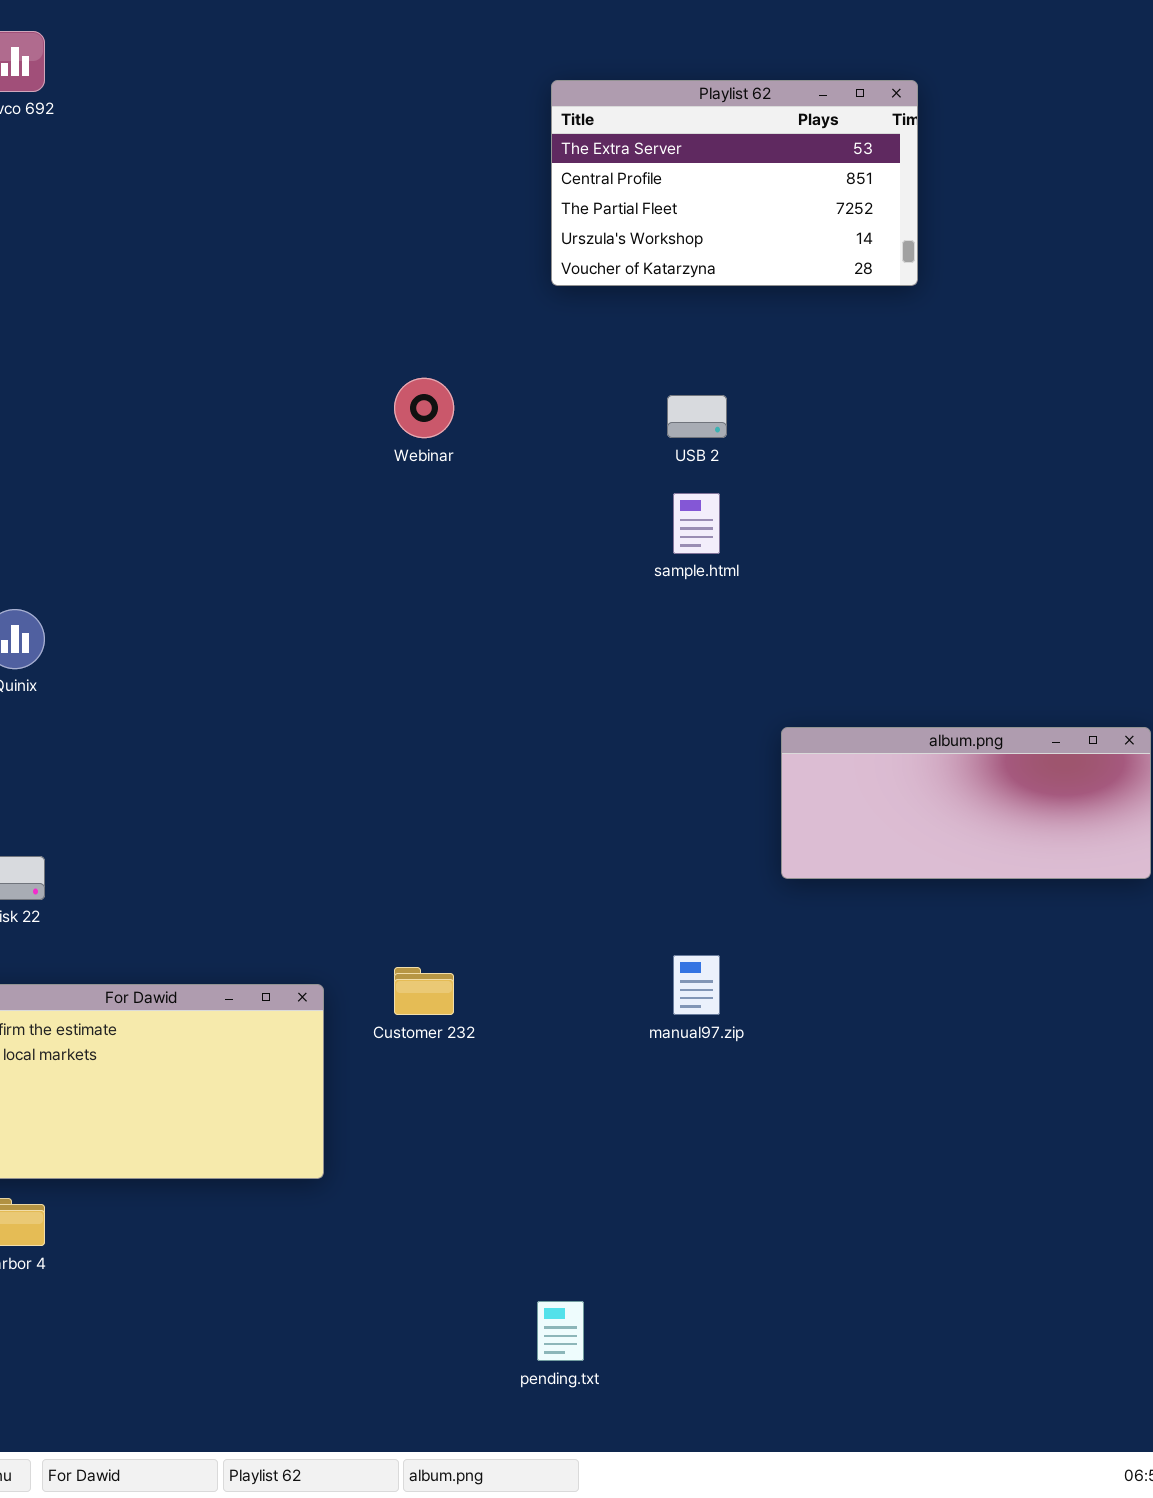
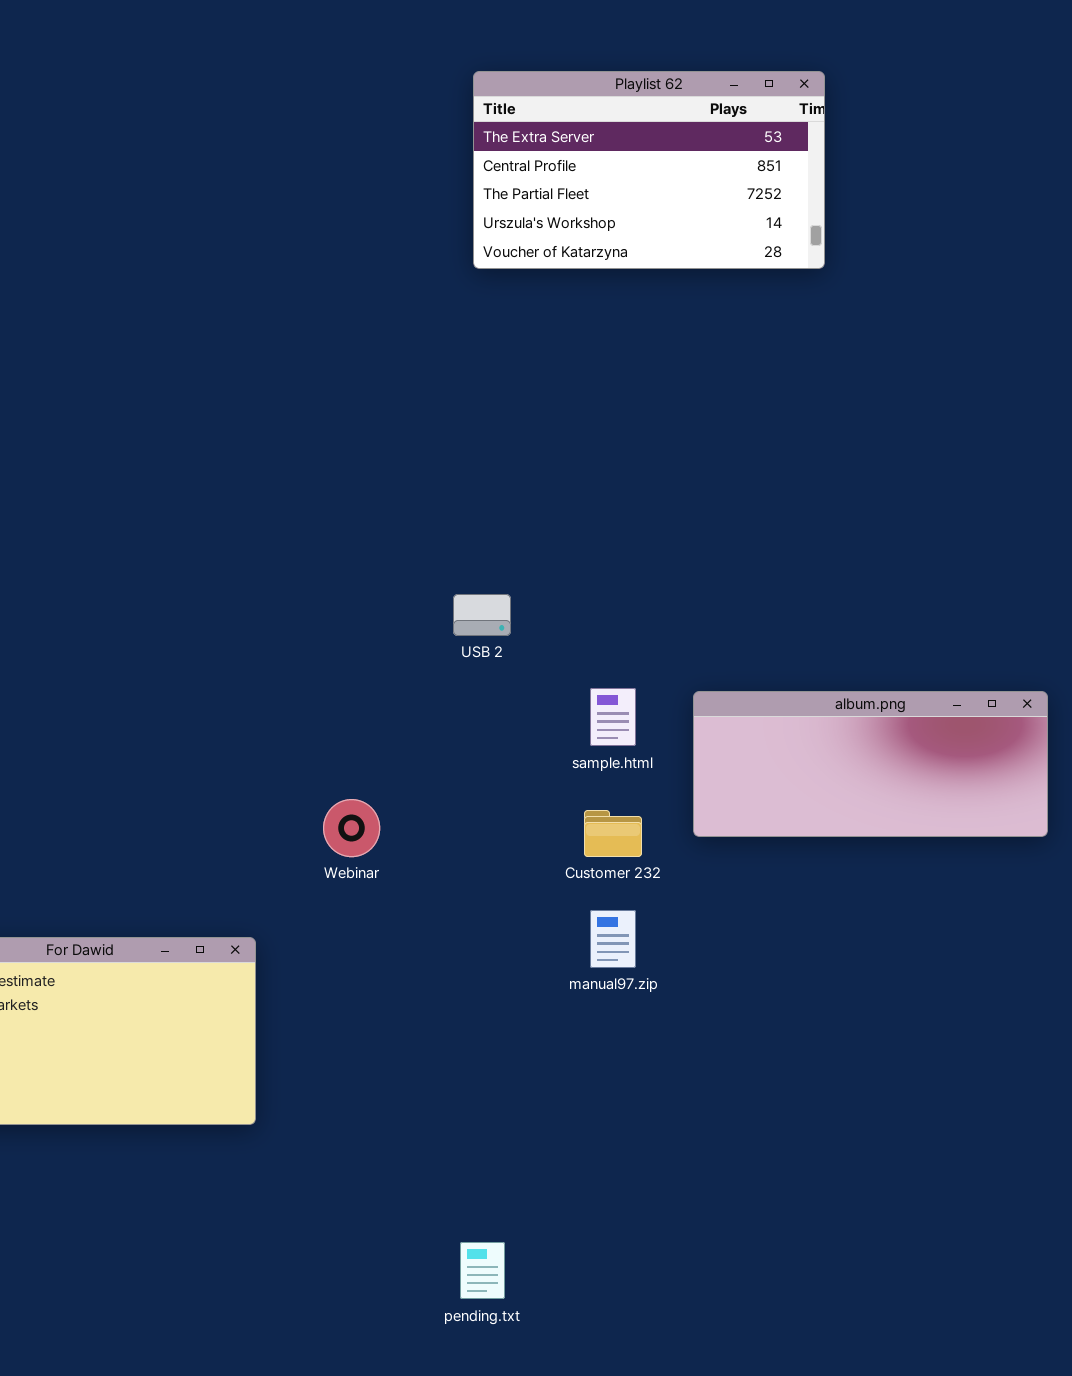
Webinar: [394,378,454,438] -> [323,799,380,857], moved
USB 2: [667,395,727,438] -> [453,594,511,636], moved
sample.html: [673,493,720,554] -> [590,688,636,746], moved
Customer 232: [394,967,454,1015] -> [584,810,642,857], moved

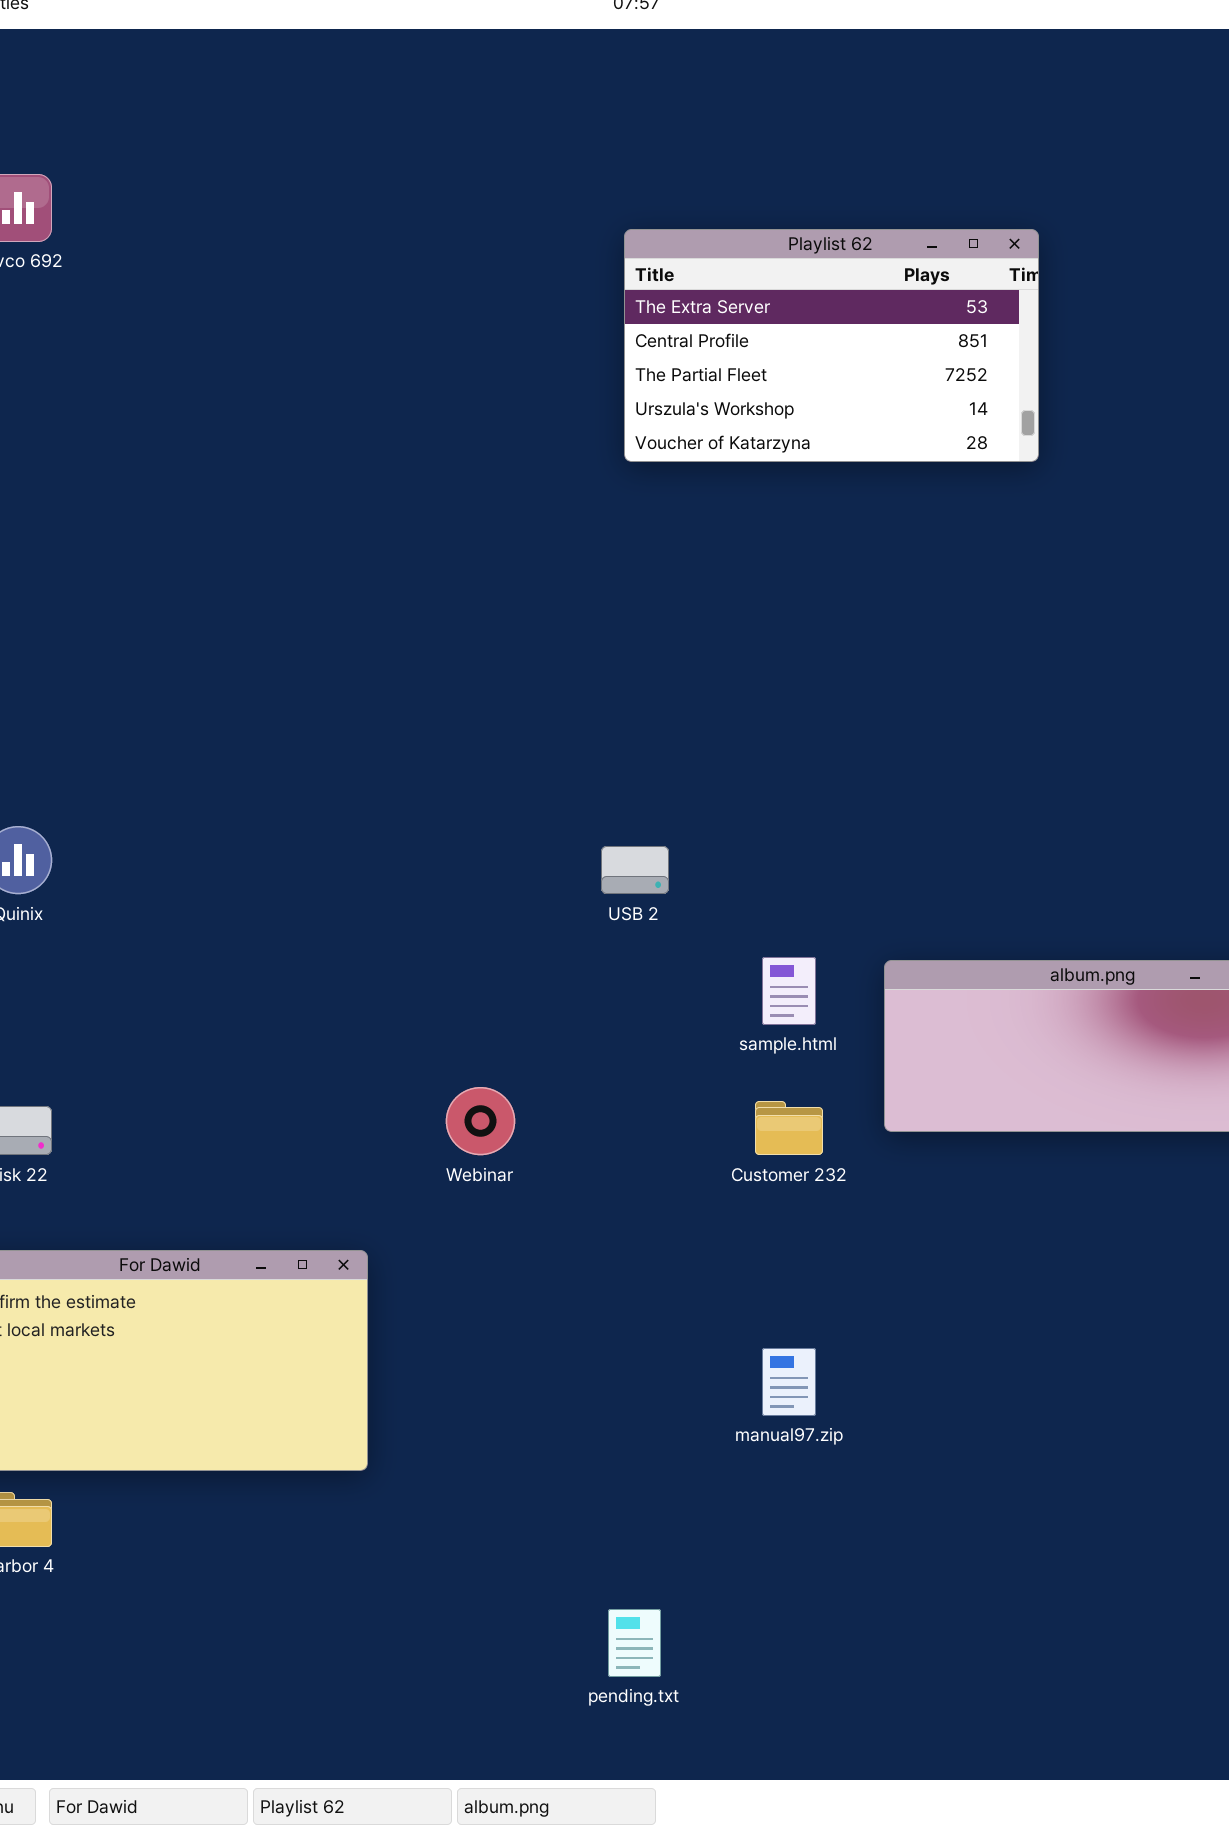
manual97.zip: [590,910,636,968] -> [762,1348,816,1416], moved

